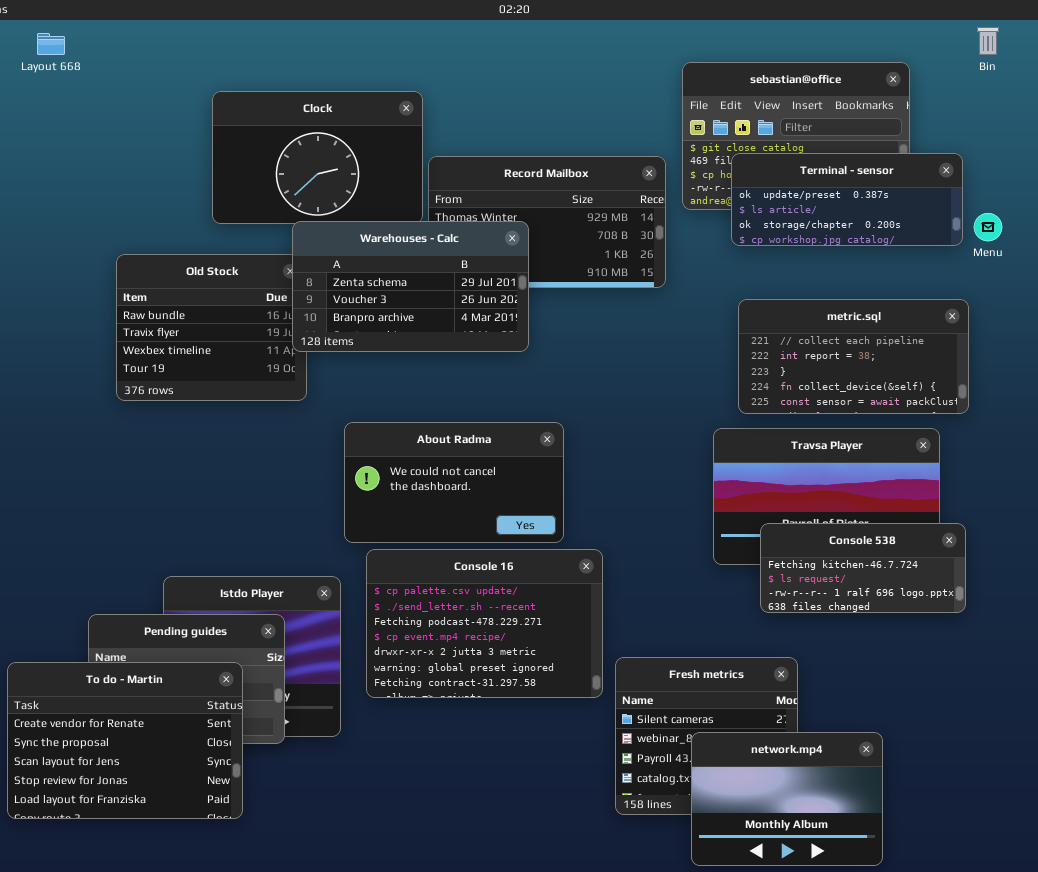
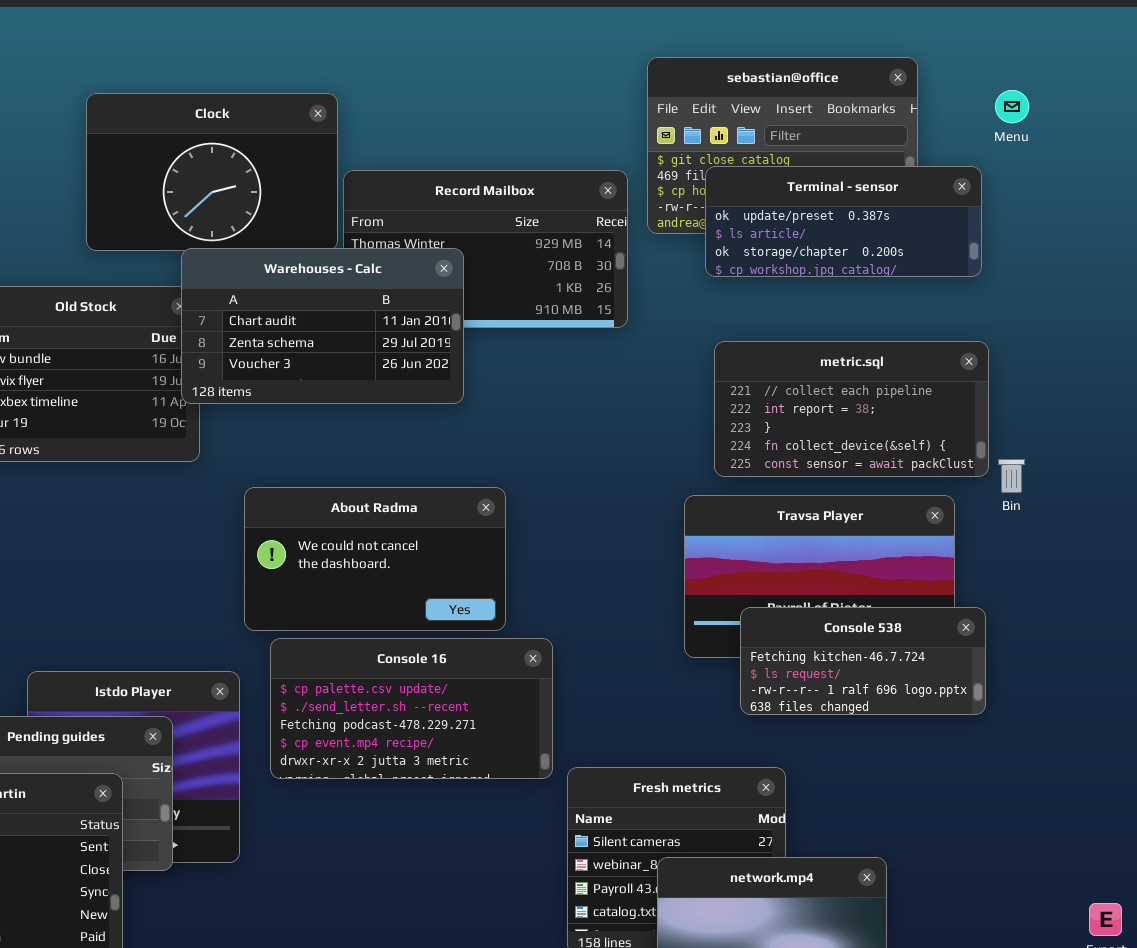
Bin: [977,27,999,55] -> [998,459,1025,493], moved
Menu: [974,213,1002,241] -> [995,90,1029,123], moved
Warehouses - Calc: [292,221,529,352] -> [181,248,464,404], scrolled up 1 row
Console 16: [366,549,603,698] -> [270,638,553,779], resized

